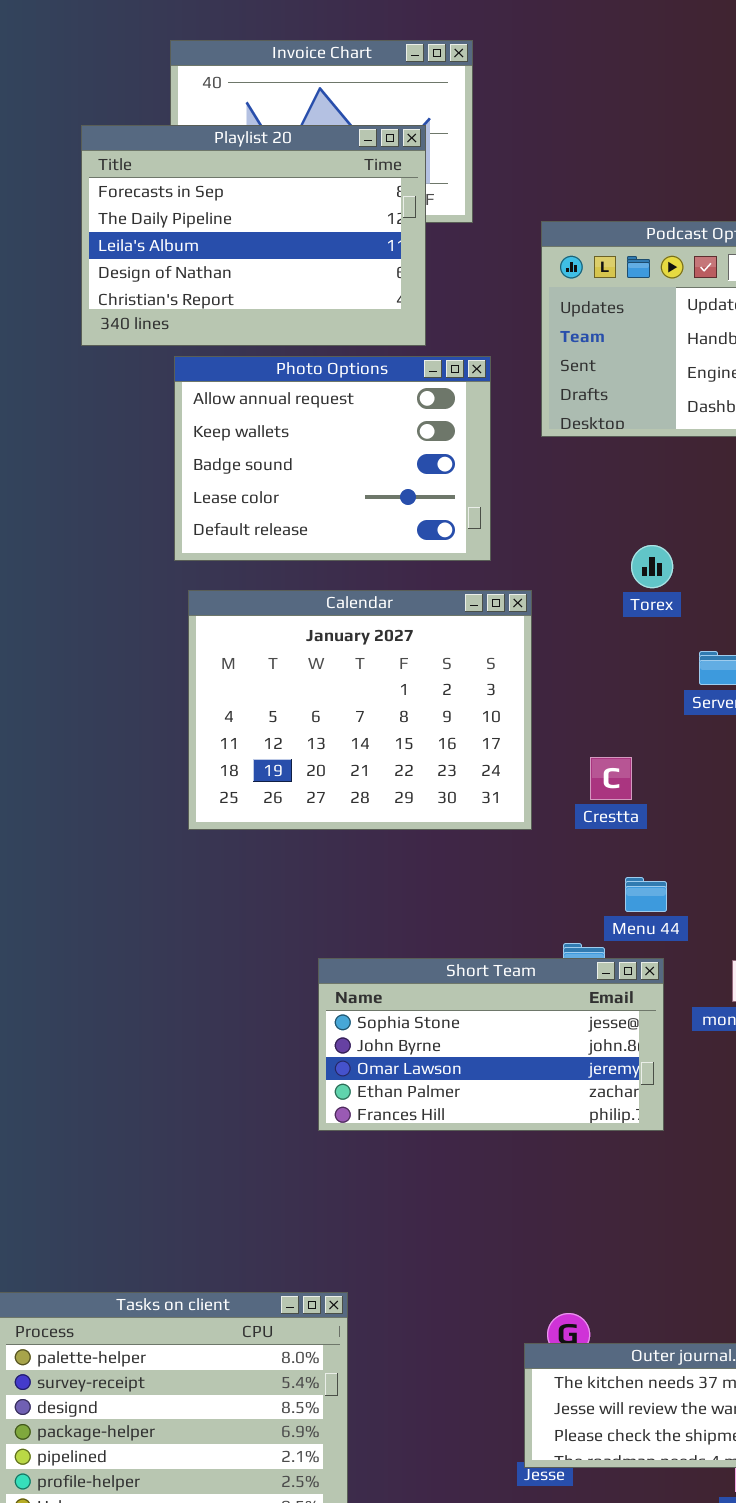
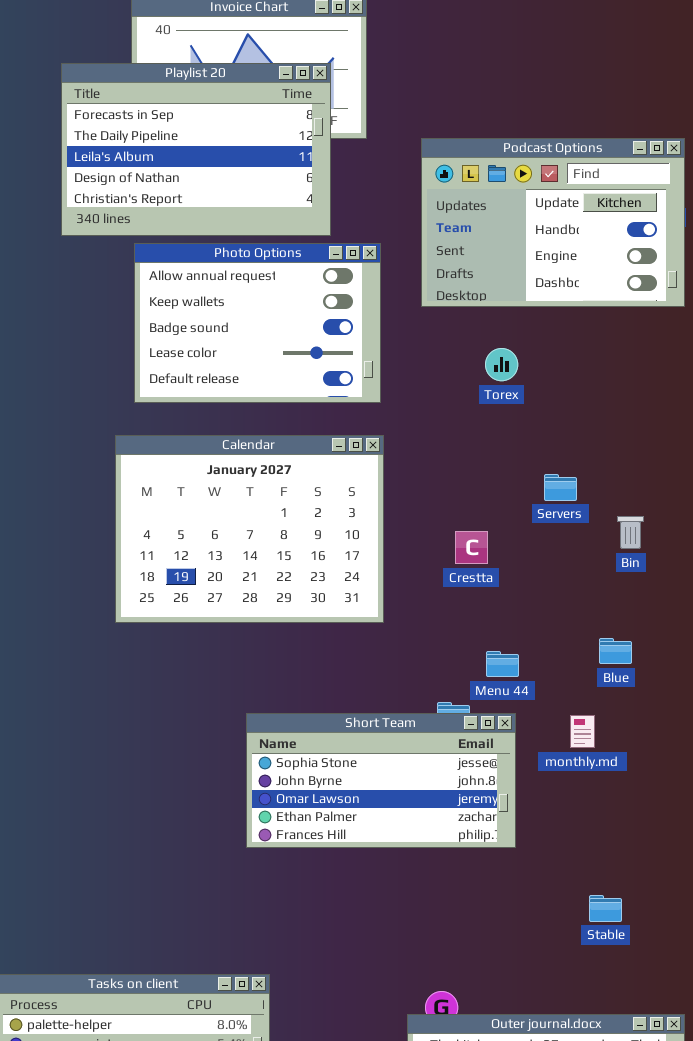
Torex: [631,545,673,588] -> [485,348,518,381], moved
Calendar: [188,590,532,830] -> [115,435,384,623], moved
Crestta: [590,757,632,800] -> [455,531,488,564], moved

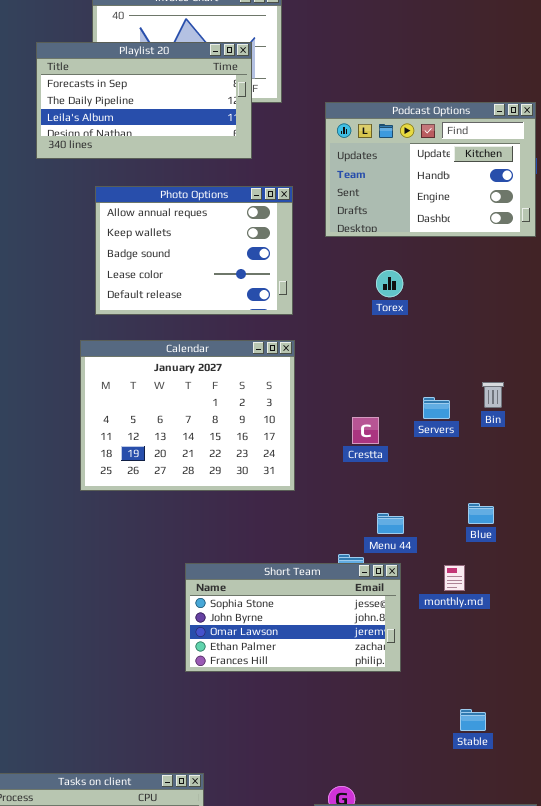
Playlist 20: [61,63,331,236] -> [36,42,252,159], resized
Servers: [544,474,577,501] -> [423,397,450,419], moved
Bin: [617,516,644,549] -> [482,382,504,408], moved

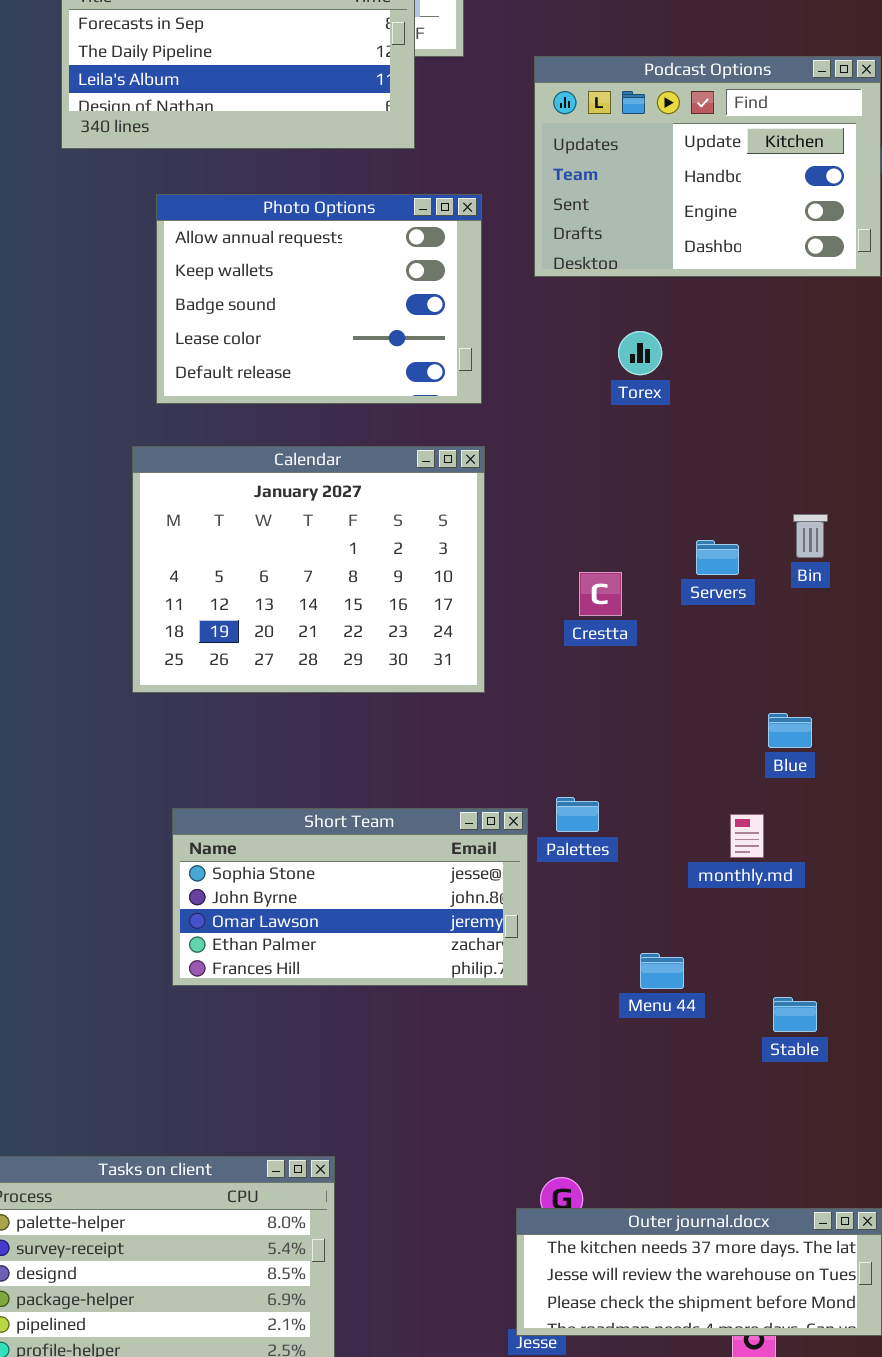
Menu 44: [377,513,404,534] -> [640,953,684,989], moved
Short Team: [185,563,401,672] -> [172,808,528,986], moved
Stable: [460,709,486,731] -> [773,997,817,1032], moved

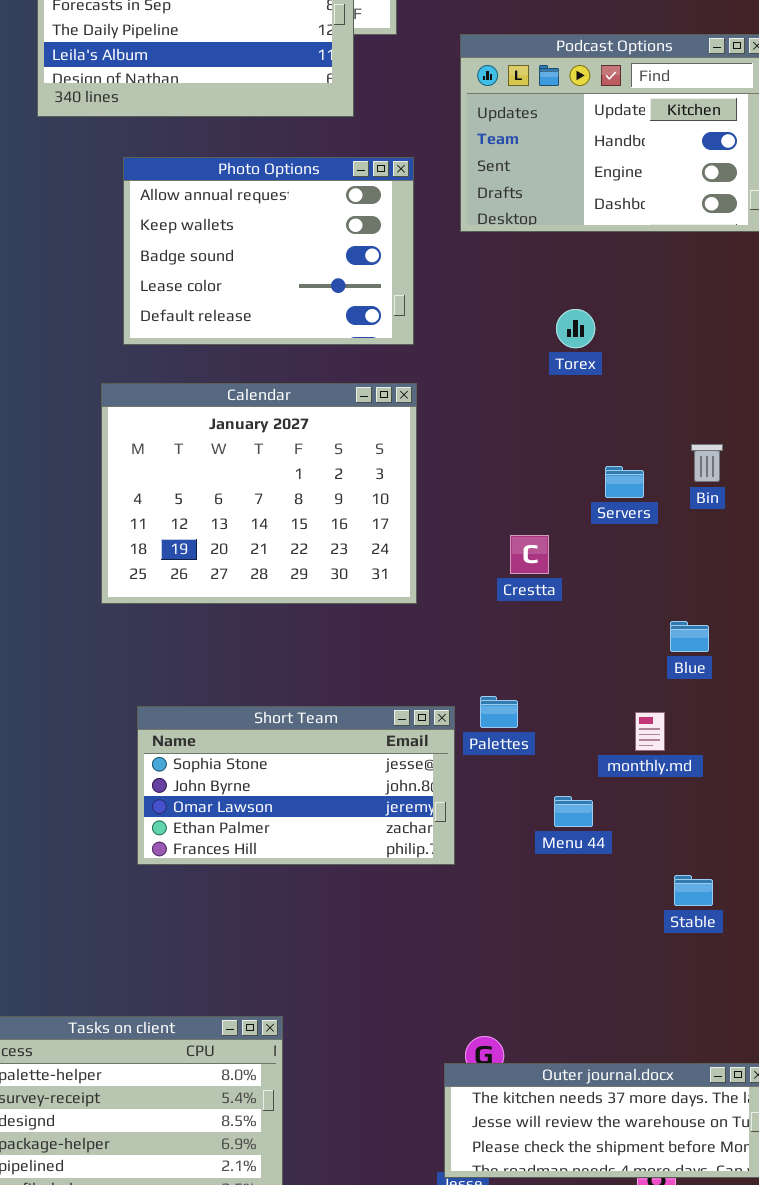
Torex: [618,331,662,375] -> [556,309,595,348], moved
Crestta: [579,572,622,616] -> [510,535,549,574], moved
Menu 44: [640,953,684,989] -> [554,796,593,827], moved

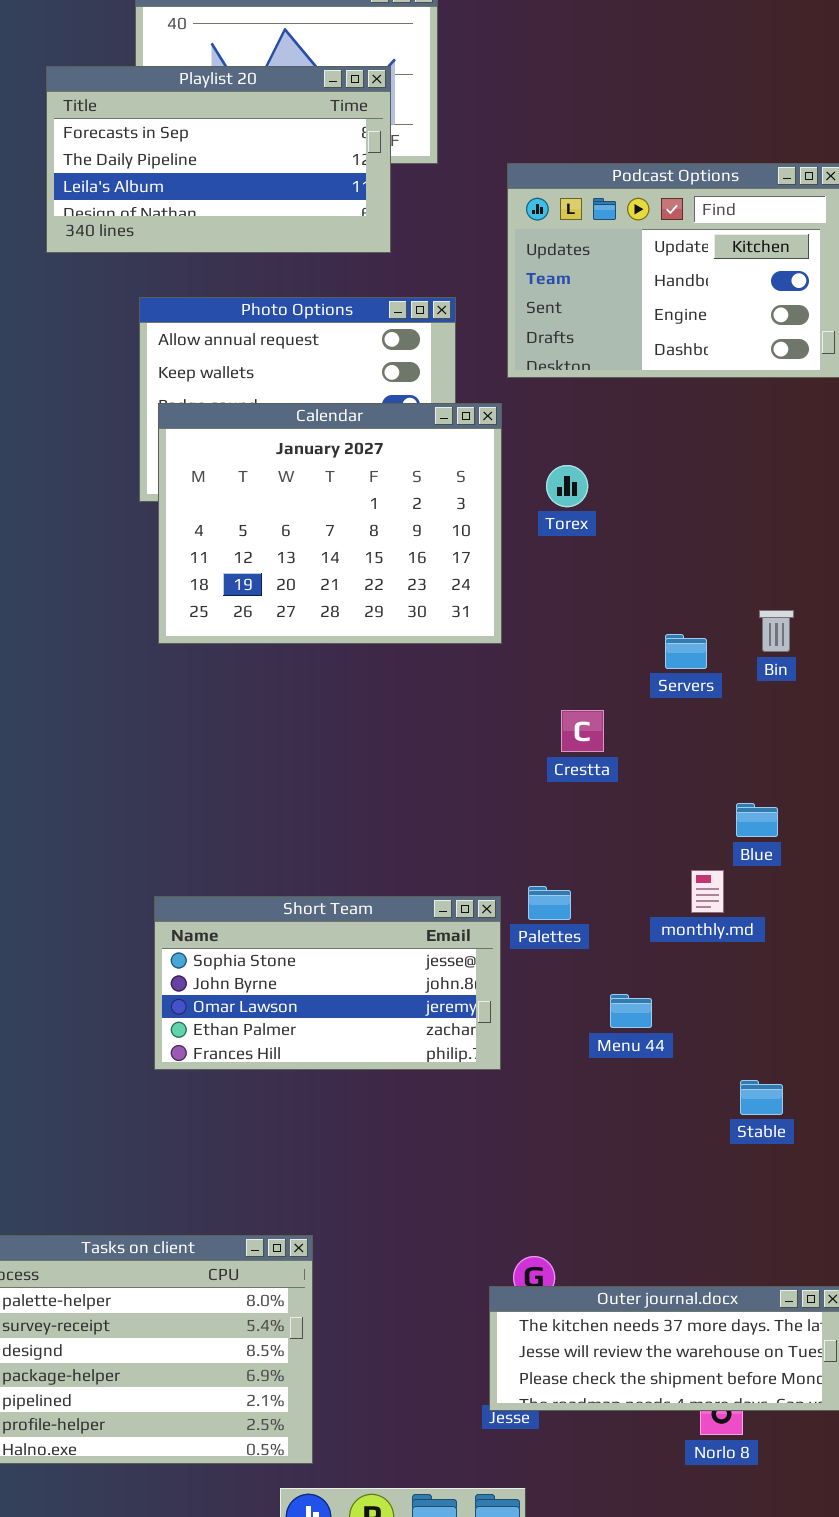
Torex: [556,309,595,348] -> [546,465,588,507], moved
Calendar: [101,383,417,604] -> [158,403,502,644], moved
monthly.md: [635,712,665,751] -> [691,870,724,913], moved

